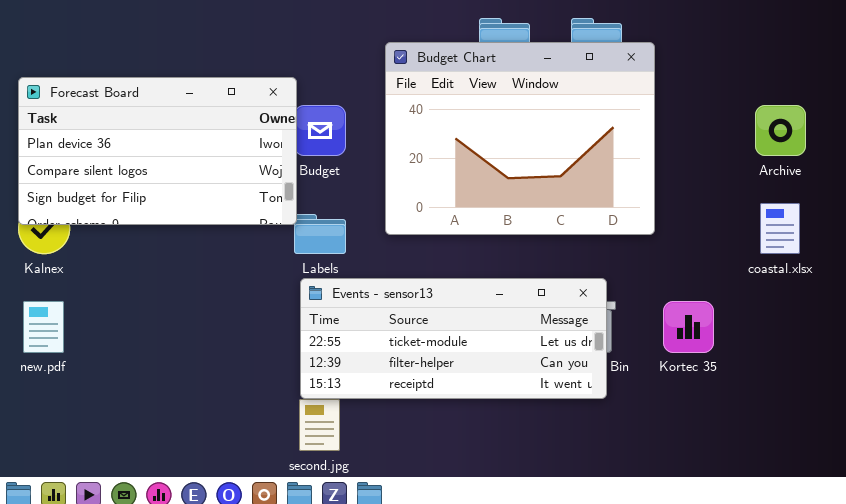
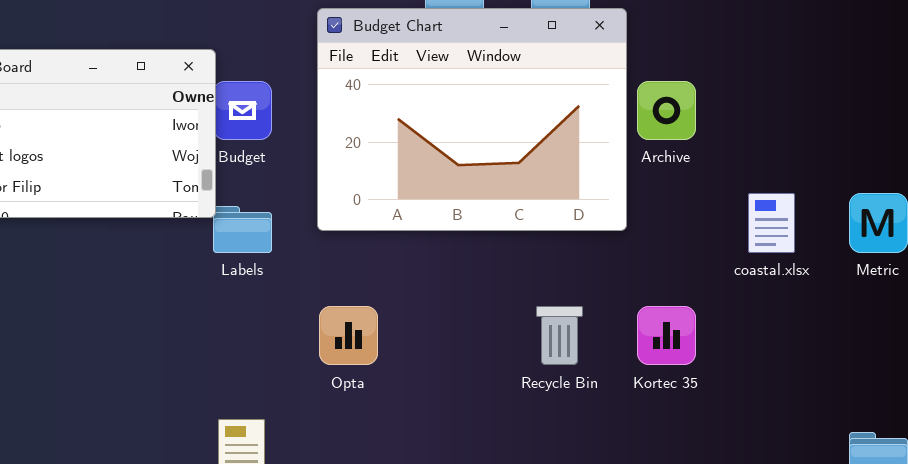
Archive: [755,105,806,156] -> [637,81,696,140], moved
Events - sensor13: [300,278,607,399] -> none, closed

